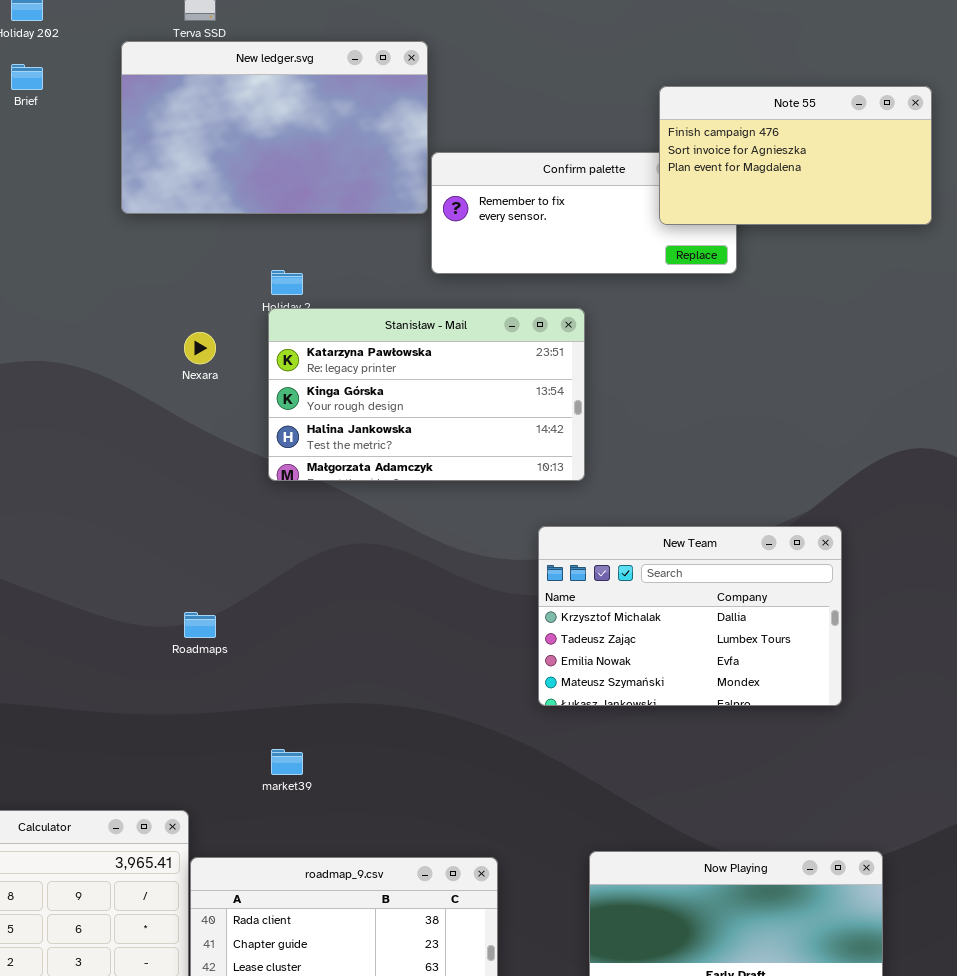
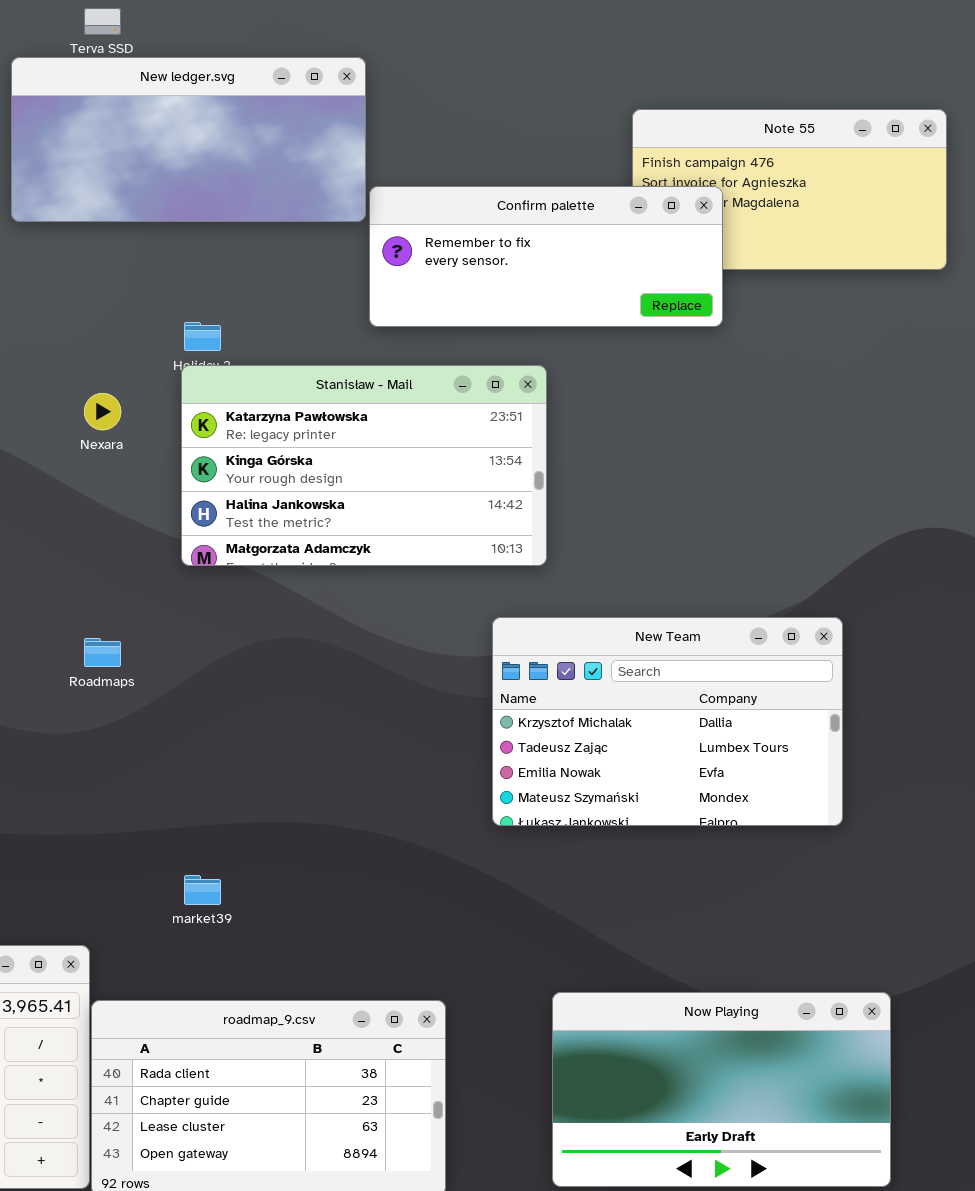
New ledger.svg: [121,41,428,214] -> [11,57,366,222], resized
Confirm palette: [431,152,737,274] -> [369,186,723,327], raised
Roadmaps: [184,612,216,638] -> [84,638,121,667], moved

